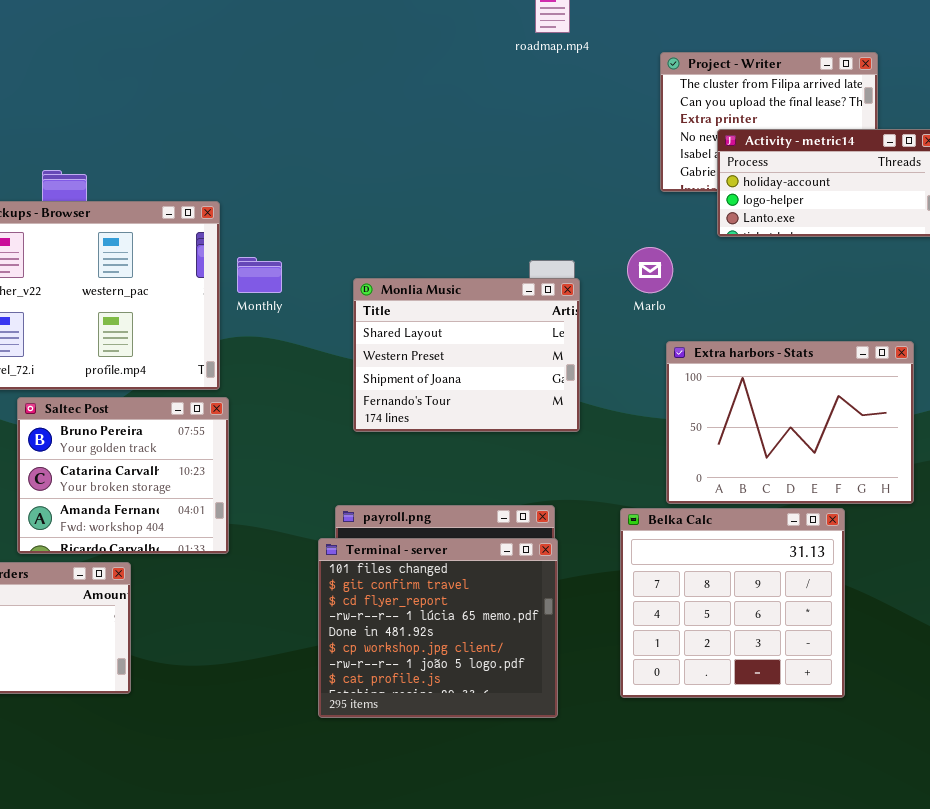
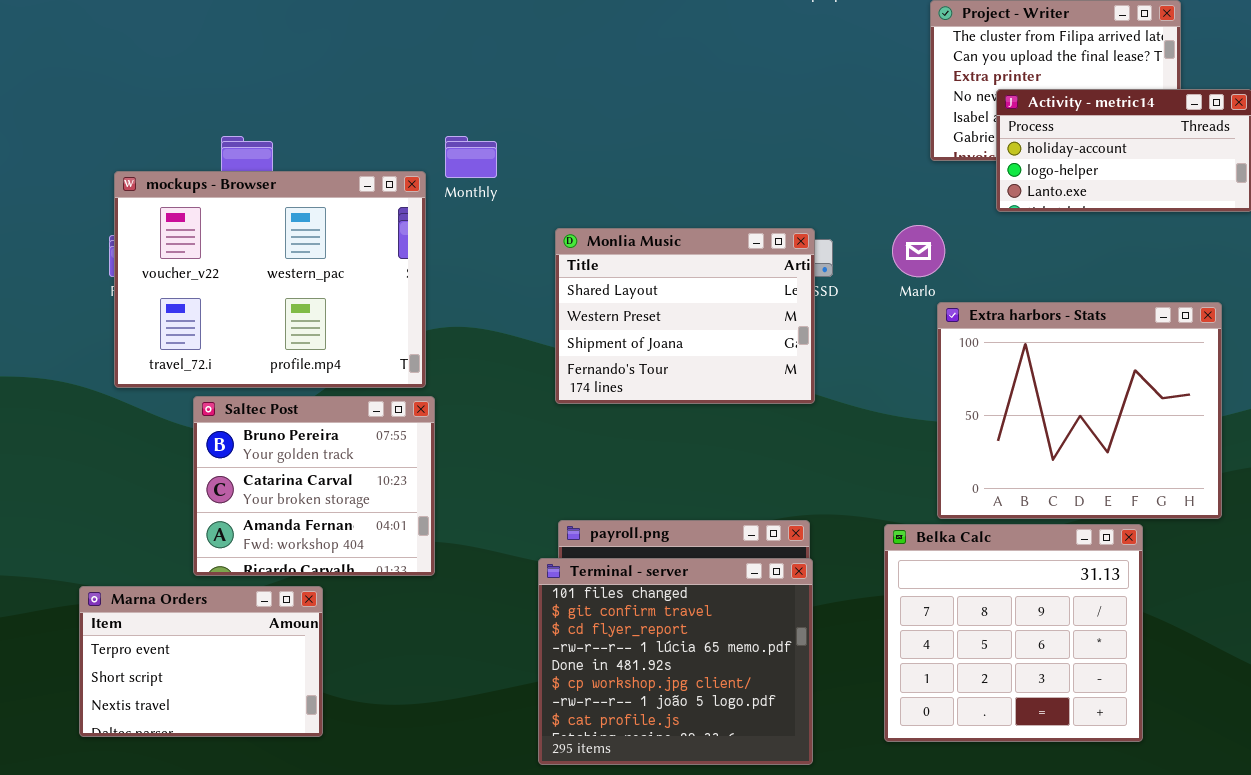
Monthly: [237,257,282,293] -> [445,136,497,178], moved
Monlia Music: [353,278,580,432] -> [555,228,815,404], moved
Extra harbors - Stats: [666,341,914,504] -> [937,302,1222,519], resized

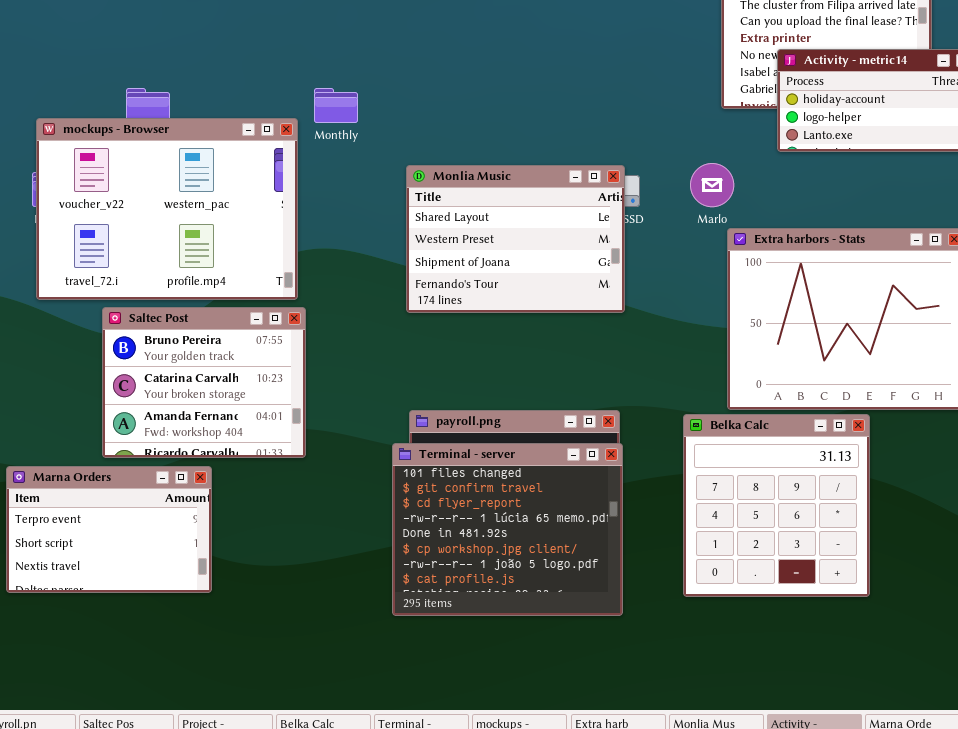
Belka Calc: [884,524,1143,742] -> [683,414,870,597], resized

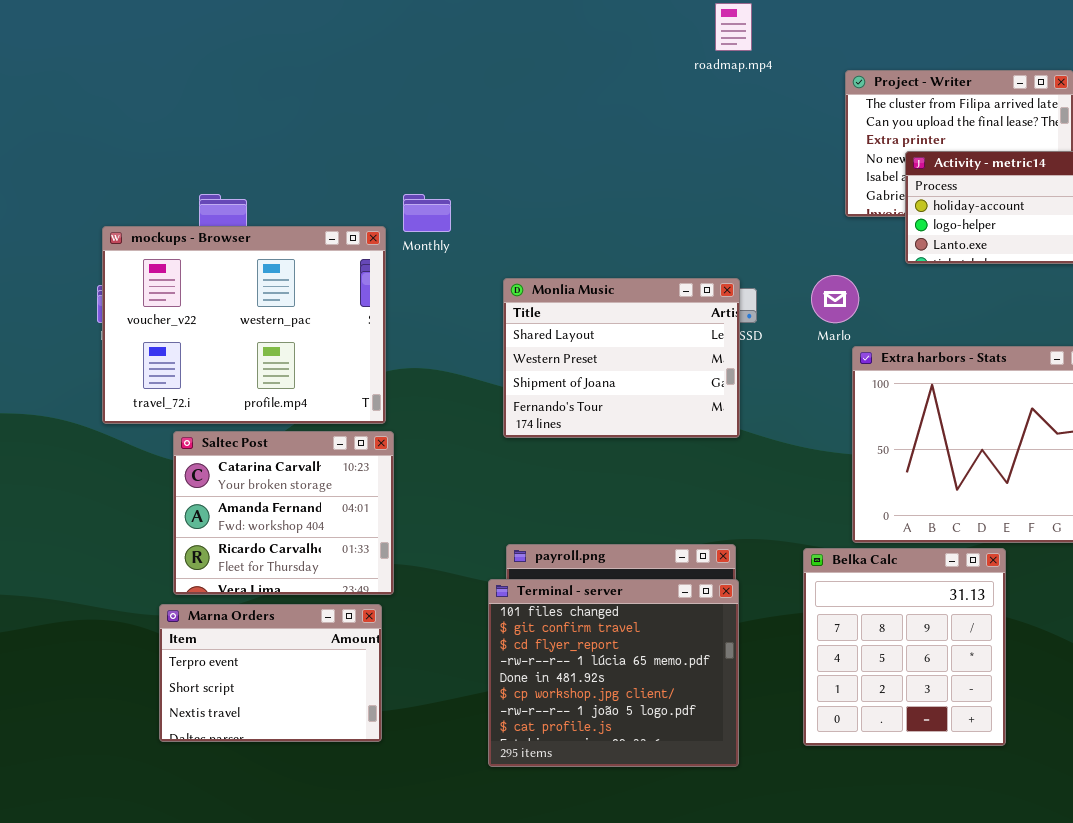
Saltec Post: [102,307,306,458] -> [173,431,394,595], scrolled down 1 row
Marna Orders: [6,466,212,593] -> [159,604,382,742], moved

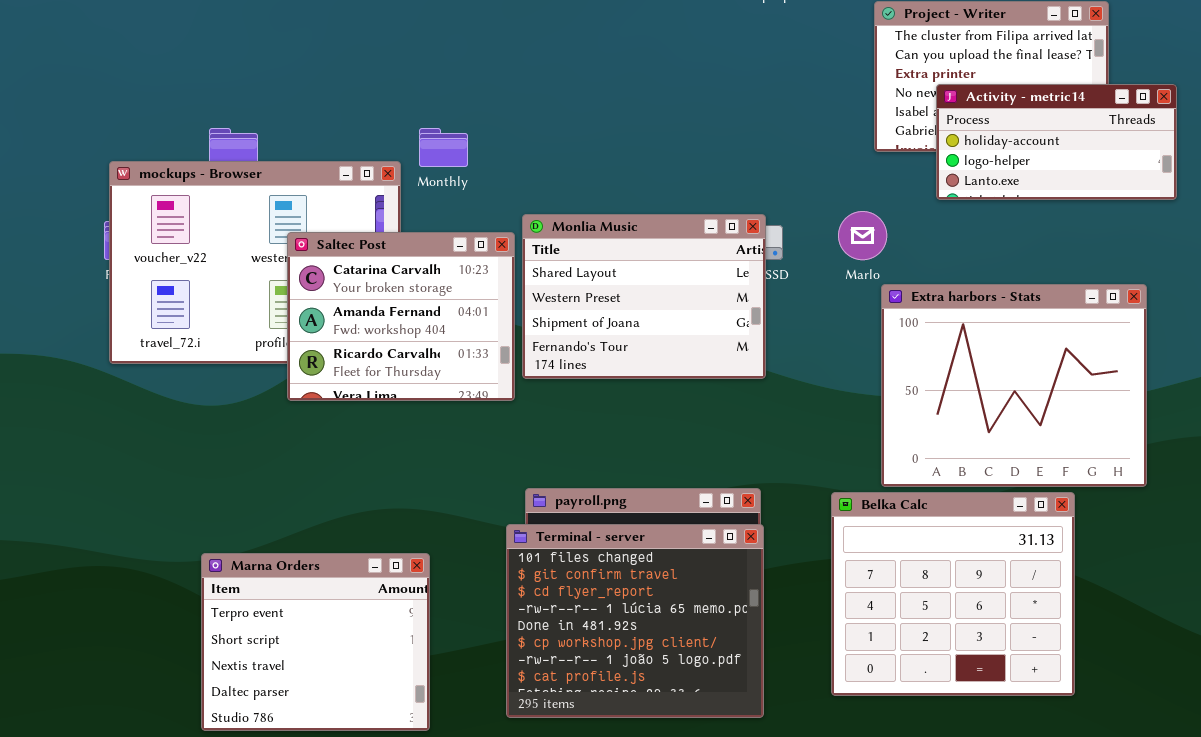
Saltec Post: [173,431,394,595] -> [287,232,515,401], moved
Belka Calc: [803,548,1006,746] -> [831,492,1075,696], resized
Marna Orders: [159,604,382,742] -> [201,553,430,731], moved, resized

